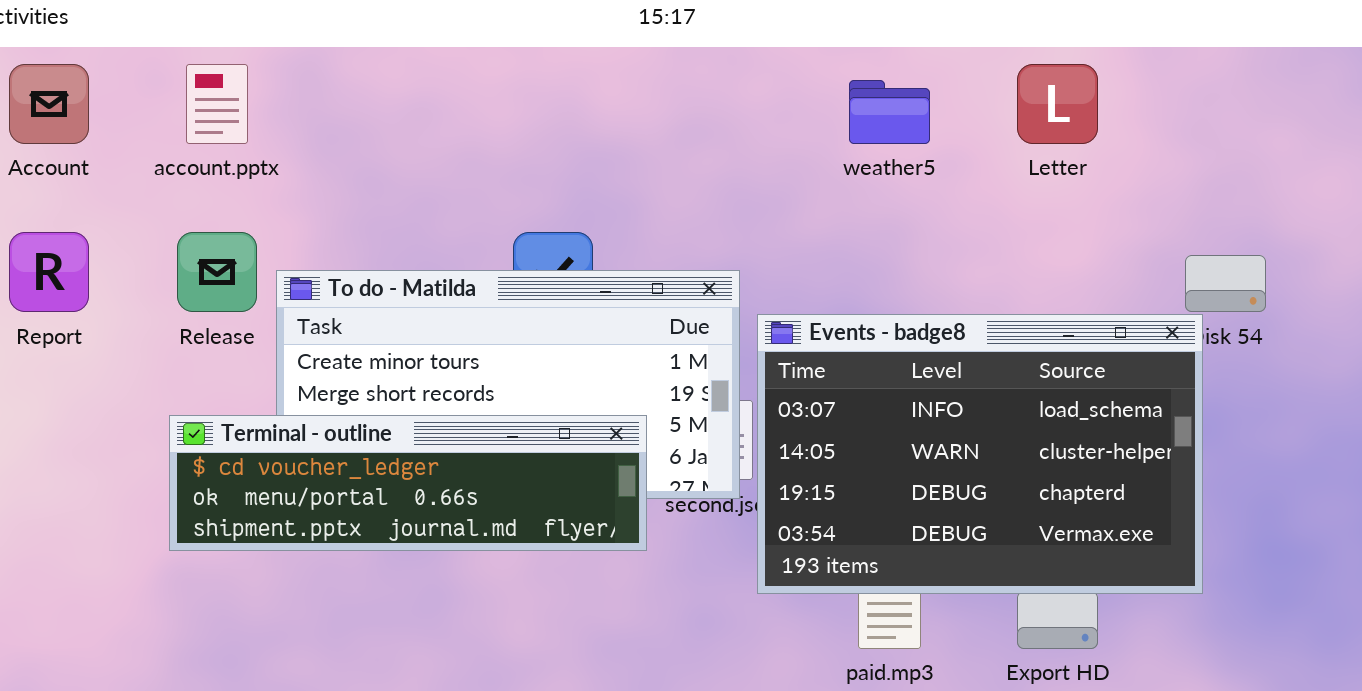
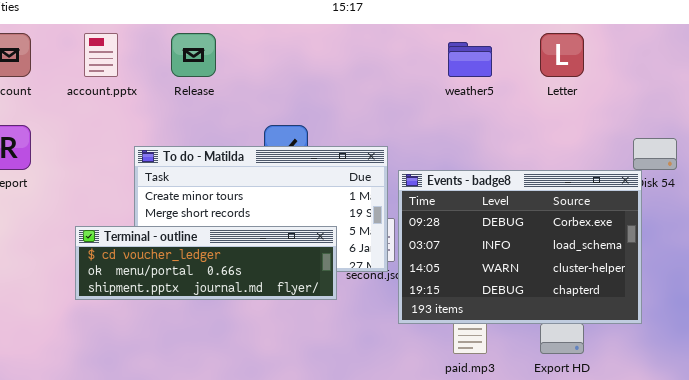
Release: [177,232,257,312] -> [171,33,216,77], moved
Events - badge8: [757,314,1203,594] -> [398,170,642,324], scrolled up 1 row

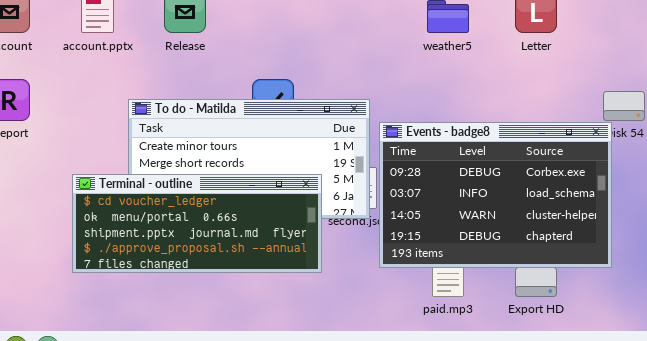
Terminal - outline: [75,226,337,300] -> [72,174,322,273], resized

